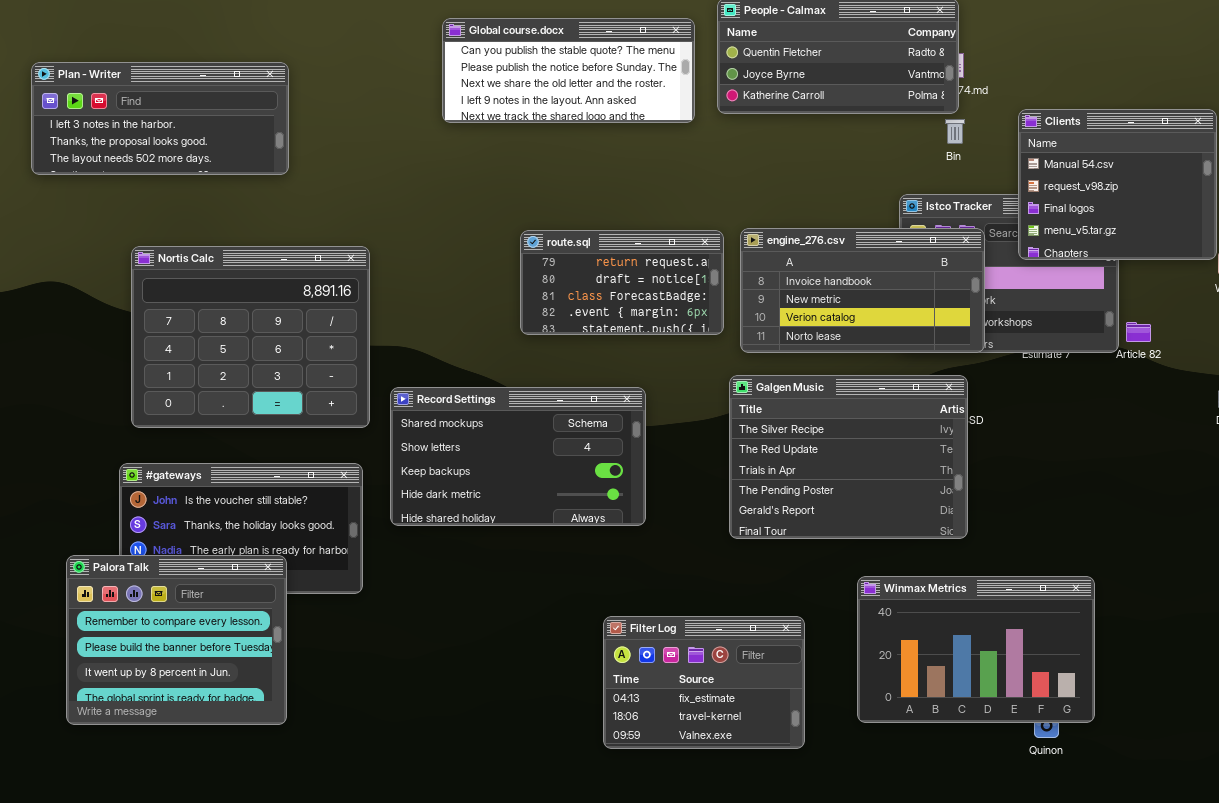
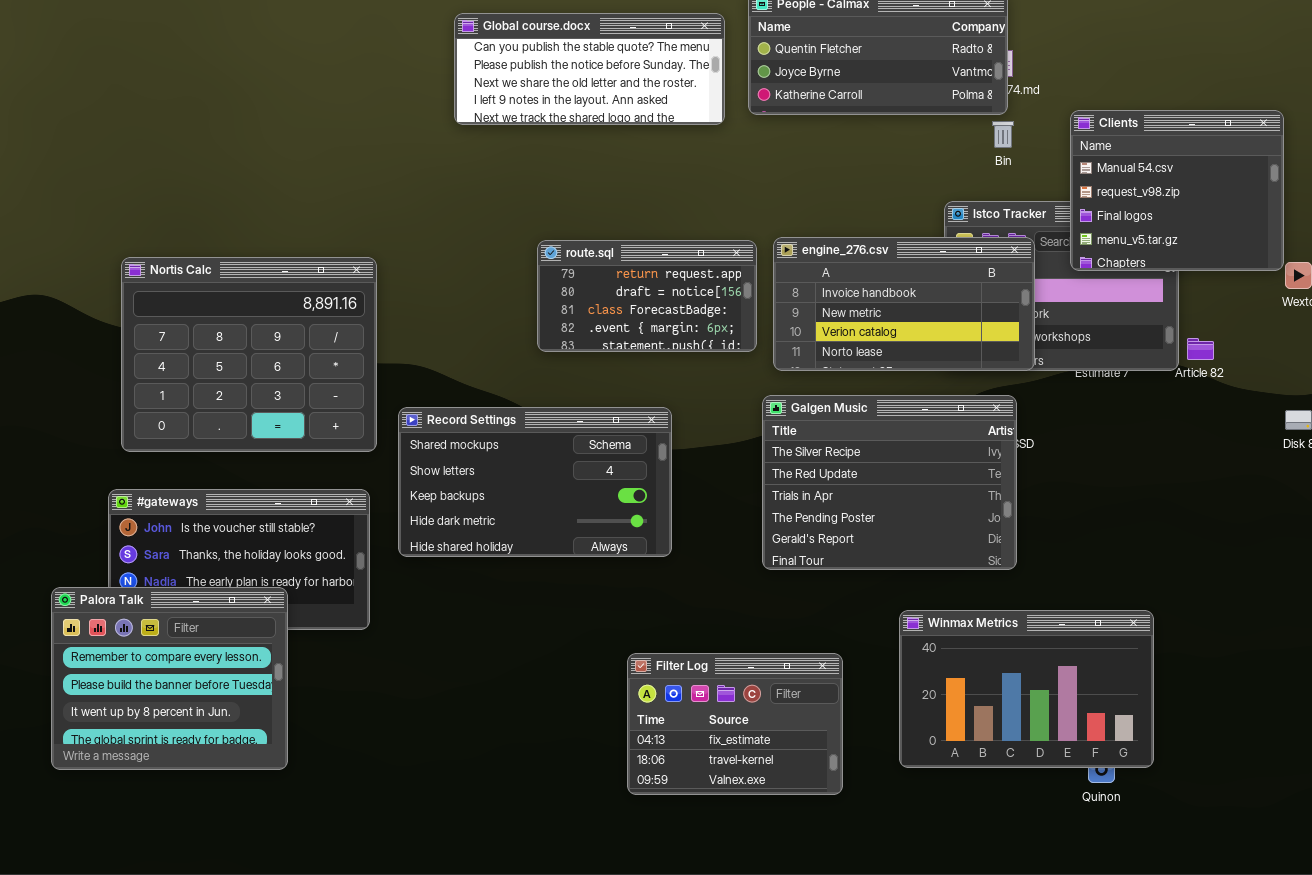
Plan - Writer: [31,62,289,175] -> none, closed

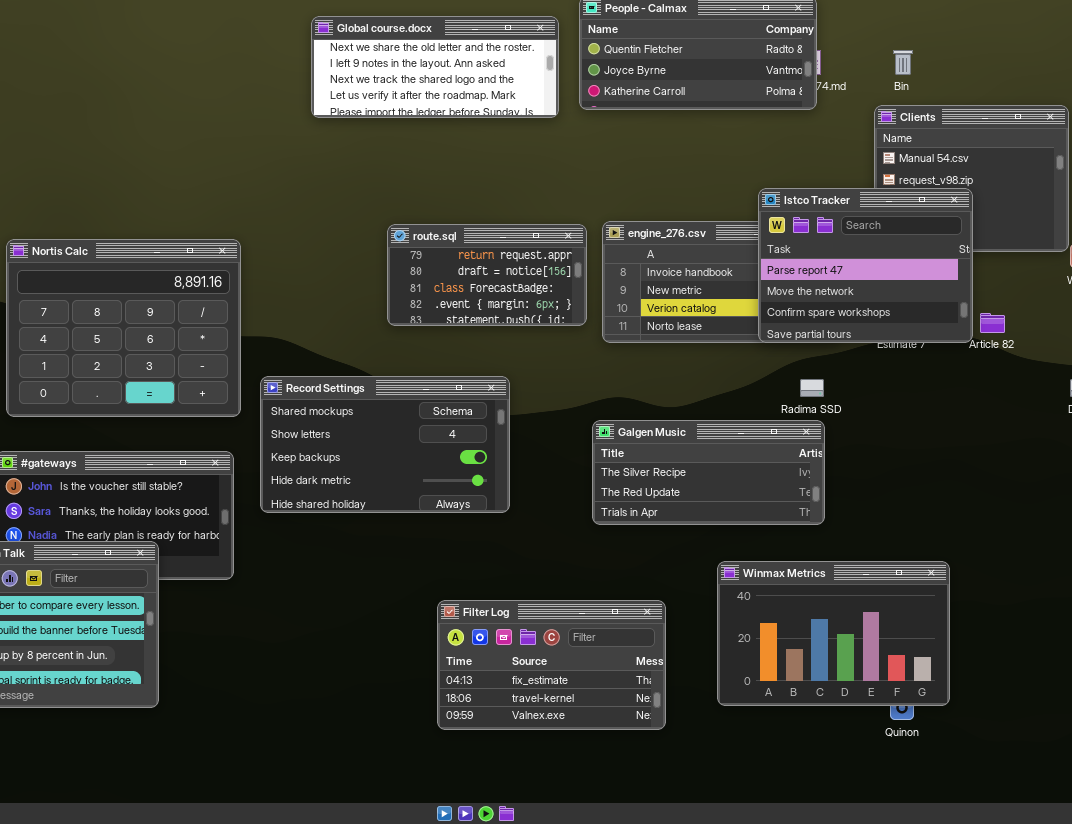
Global course.docx: [454,13,725,125] -> [311,16,559,118], scrolled down 2 rows
Bin: [992,121,1014,148] -> [893,50,913,75], moved
Istco Tracker: [944,201,1179,371] -> [758,188,973,343], raised
Galgen Music: [762,395,1017,570] -> [592,420,825,525], resized
Filter Log: [627,653,843,795] -> [437,600,666,730], resized

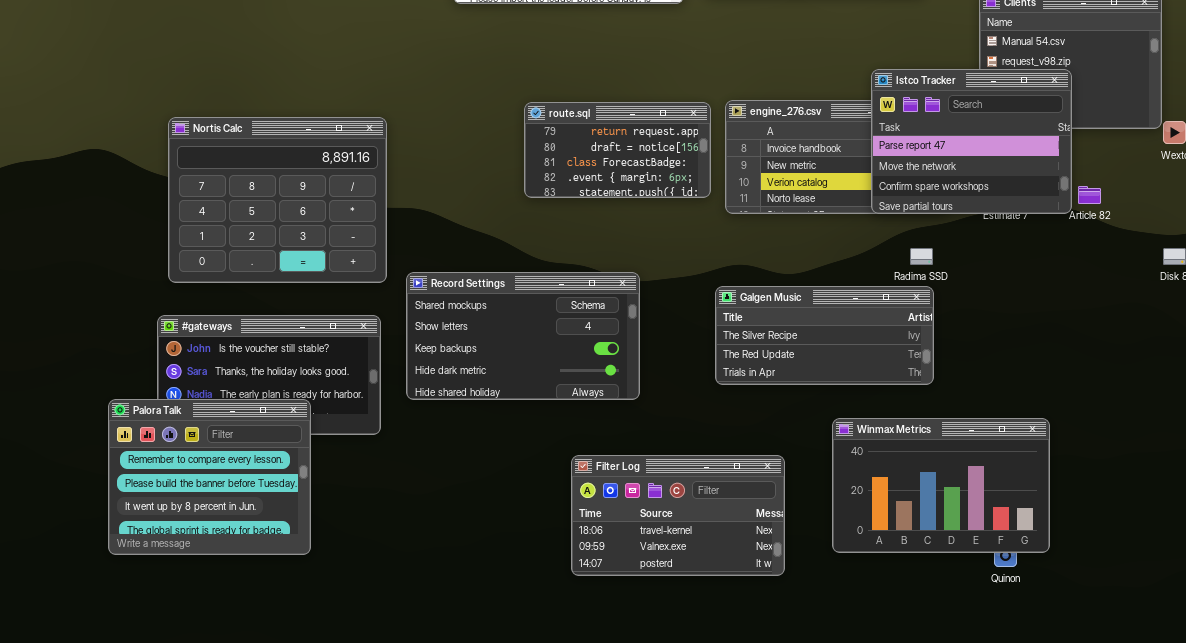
Record Settings: [260,376,510,513] -> [406,272,640,400], moved
Filter Log: [437,600,666,730] -> [571,455,785,576], scrolled down 1 row

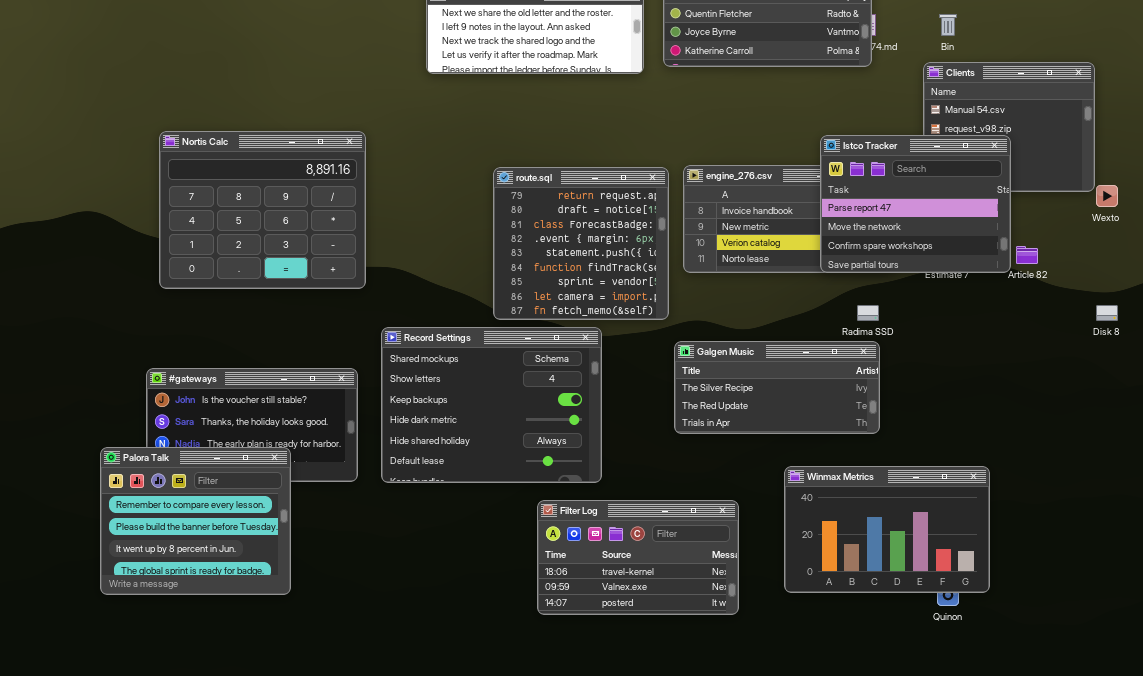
route.sql: [524,102,711,198] -> [493,167,669,320], resized
Nortis Calc: [168,117,387,283] -> [159,131,366,289], moved
Record Settings: [406,272,640,400] -> [381,327,602,483], resized

